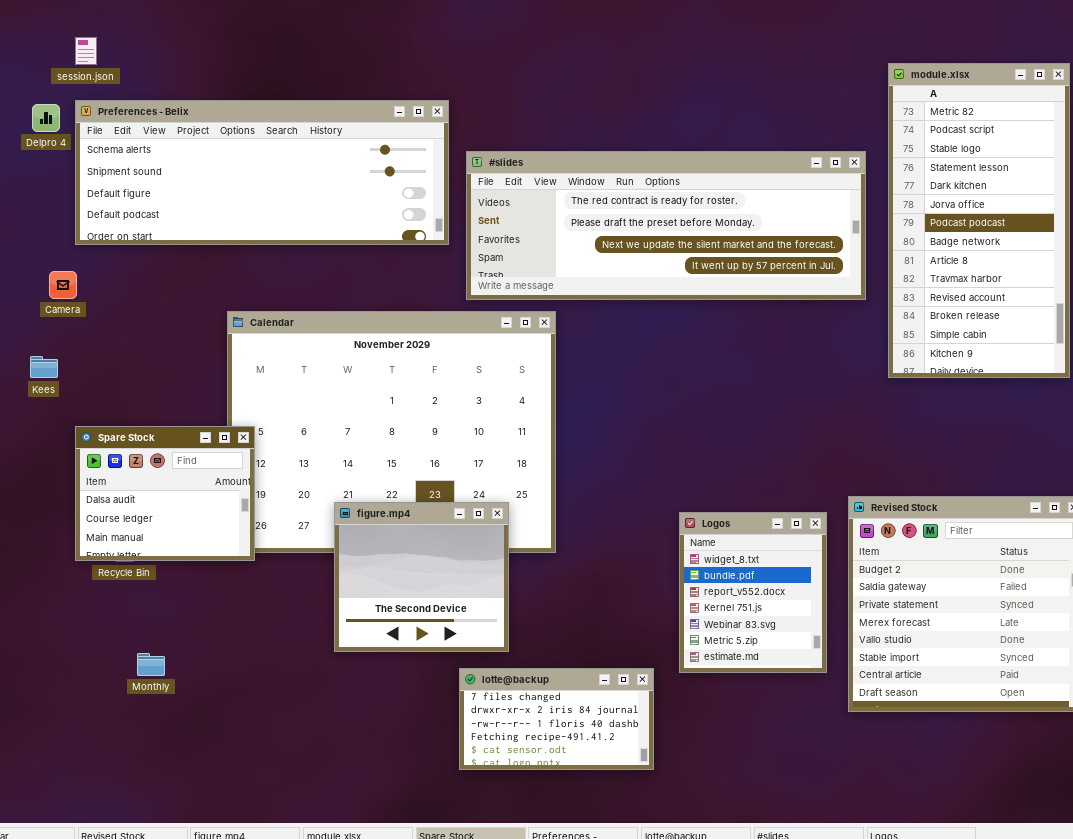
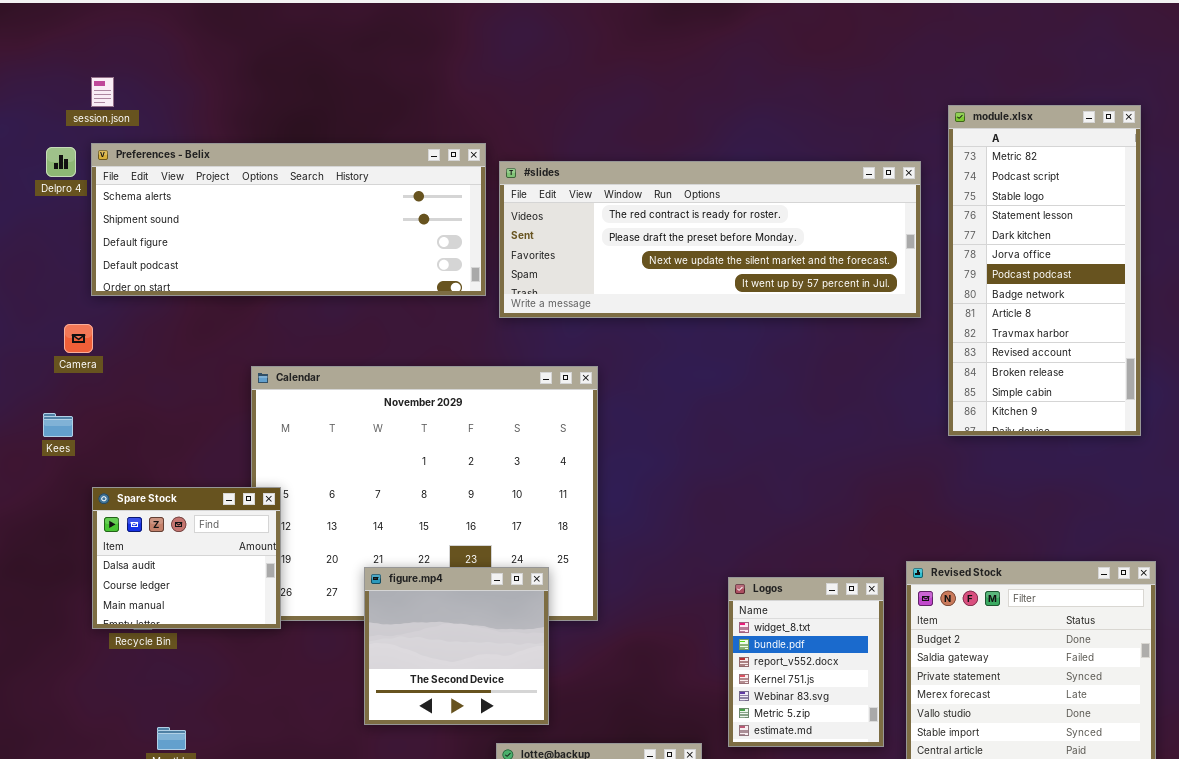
#slides: [466,151,866,300] -> [499,161,921,318], moved

